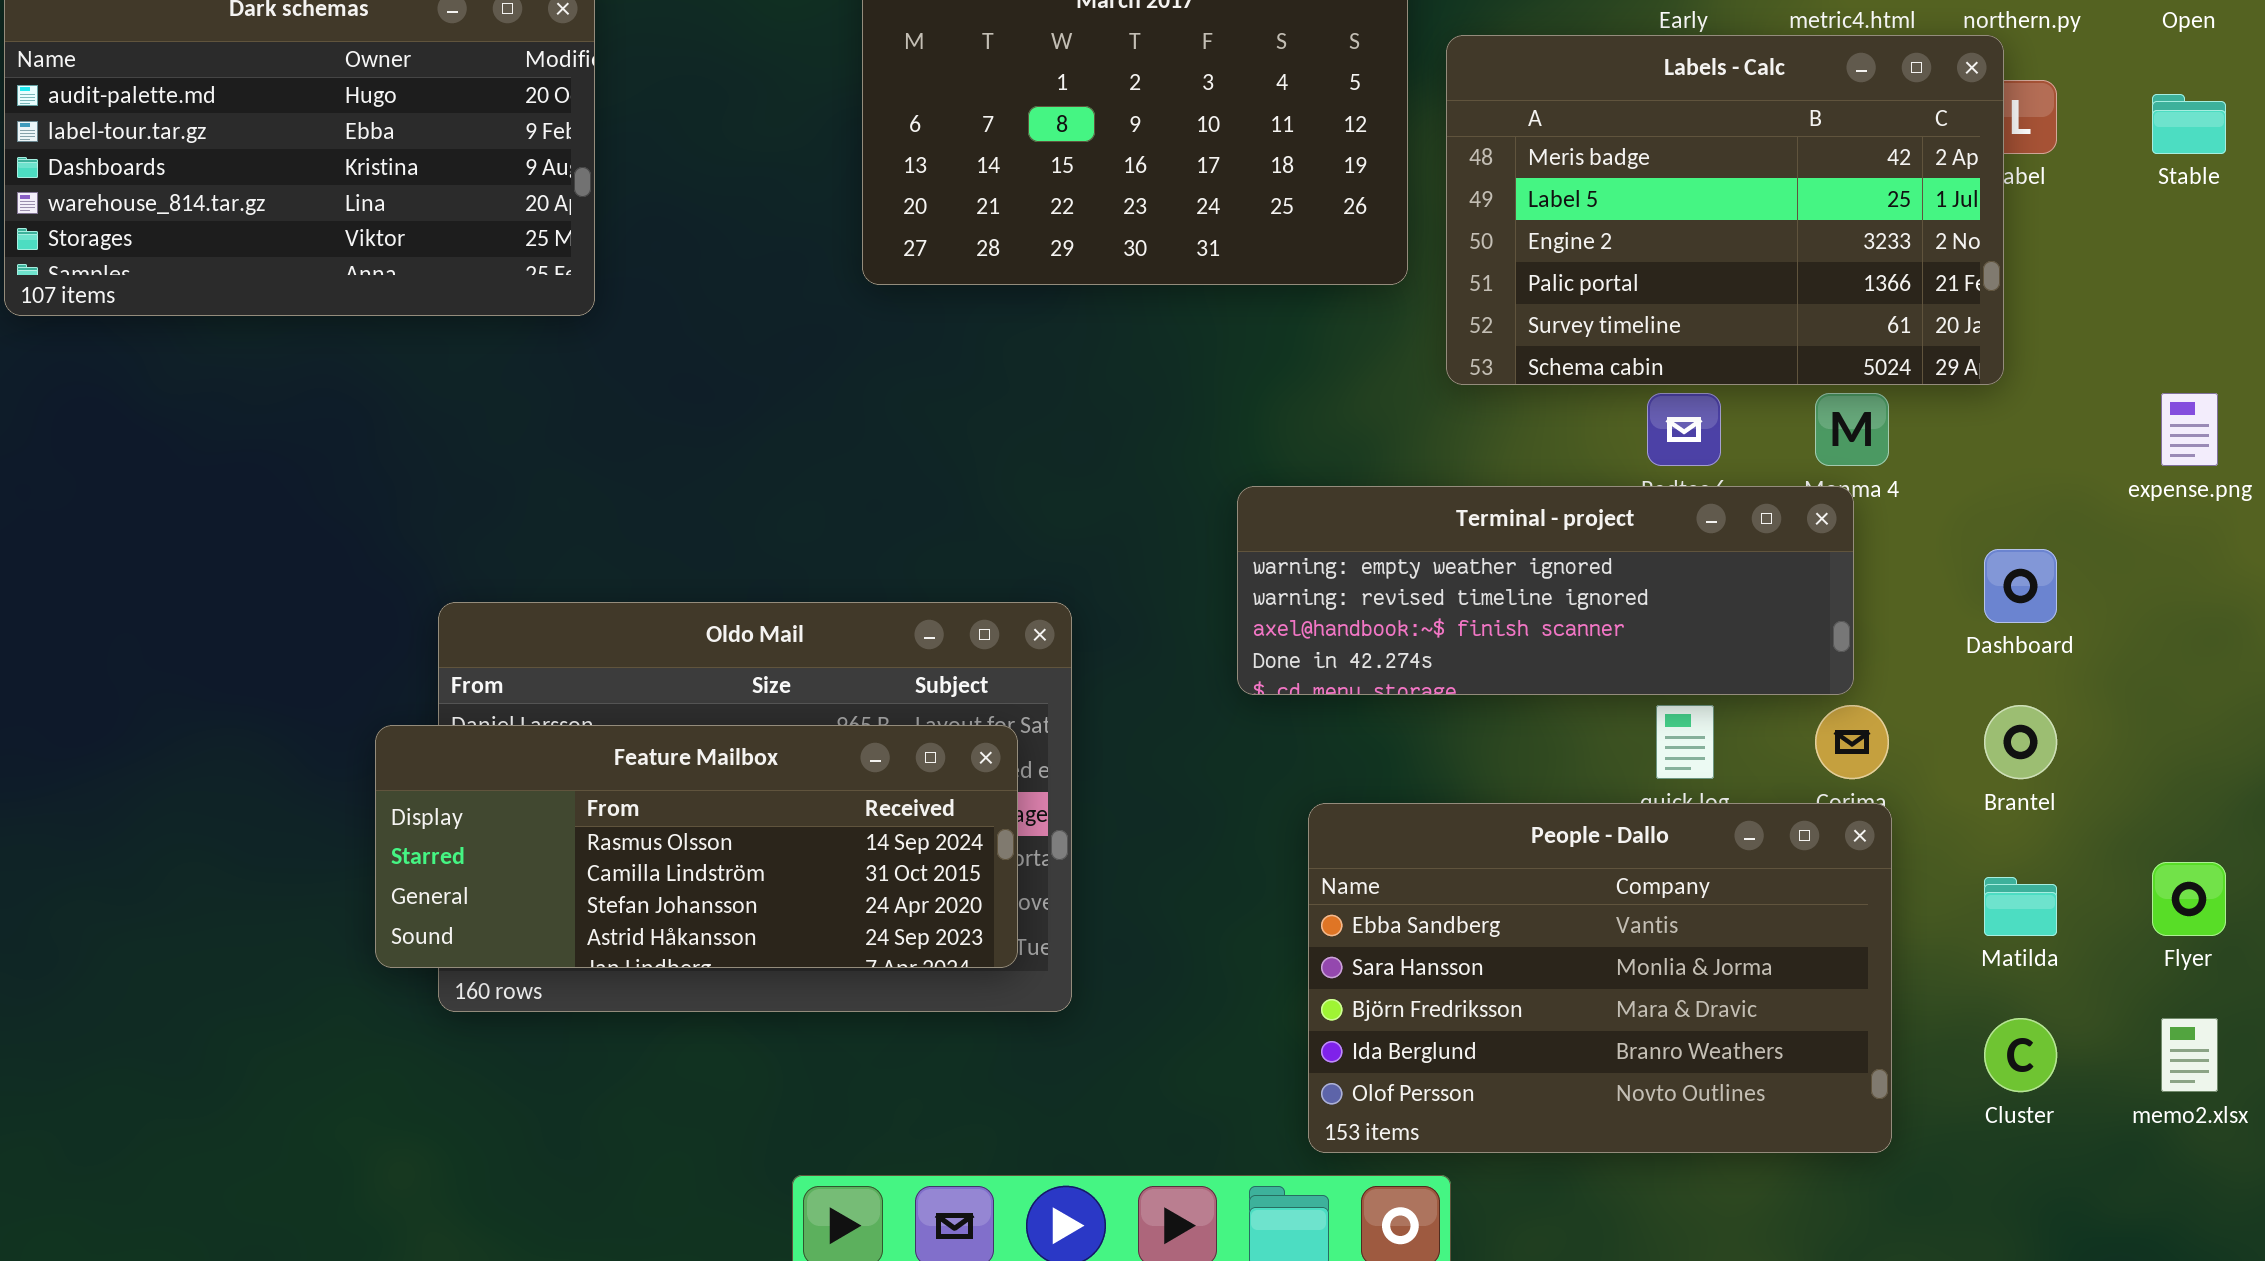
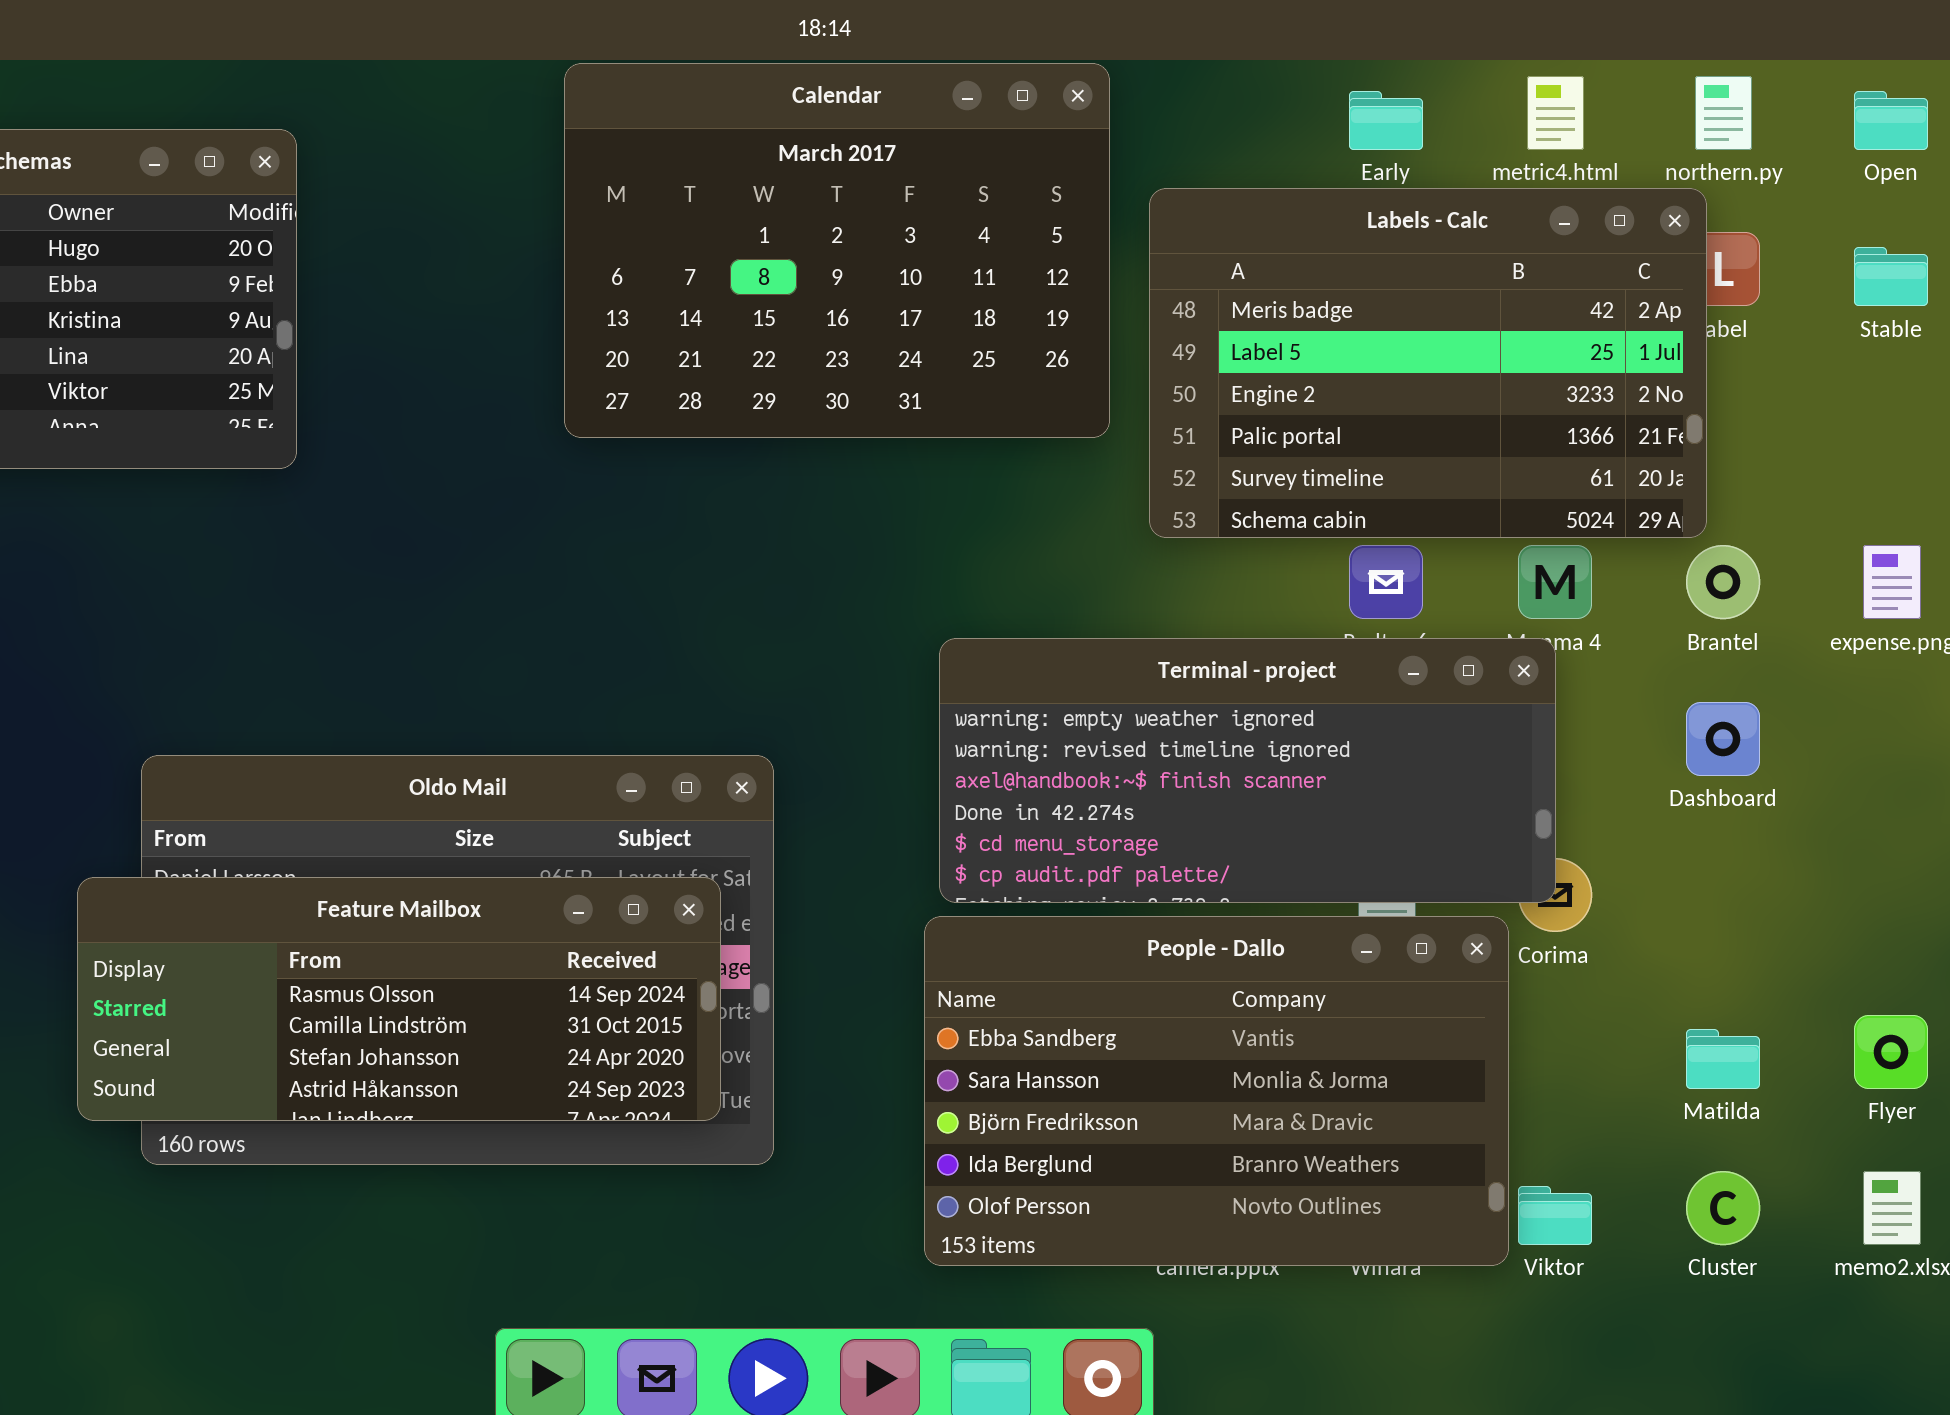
Terminal - project: [1237,486,1854,695] -> [939,638,1556,903], resized
Brantel: [1984,705,2057,779] -> [1686,545,1760,619], moved
People - Dallo: [1308,803,1892,1153] -> [924,916,1509,1266], moved

